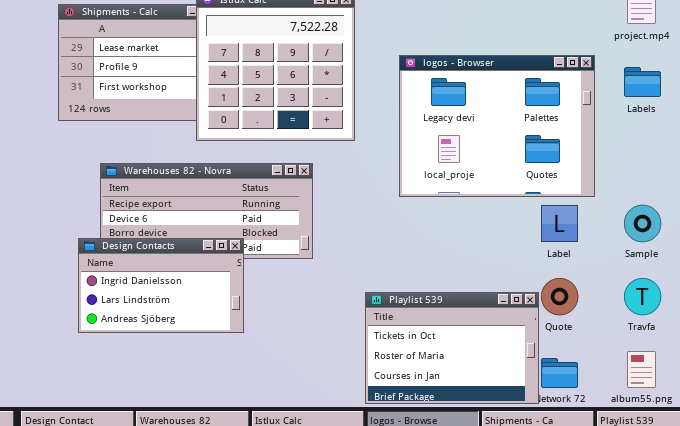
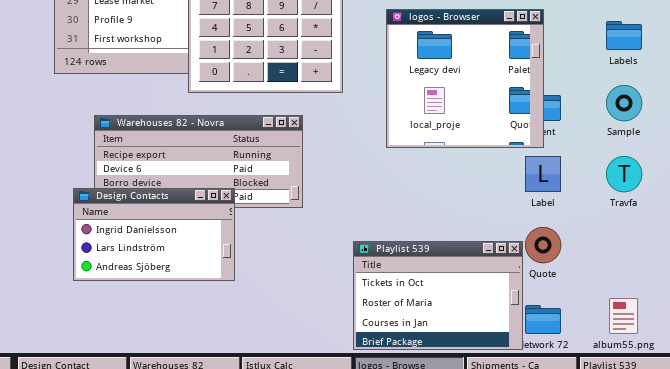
logos - Browser: [399,55,595,197] -> [386,9,544,148], resized
Sample: [624,205,661,242] -> [606,85,642,121], moved
Travfa: [624,278,661,315] -> [606,156,642,192], moved

